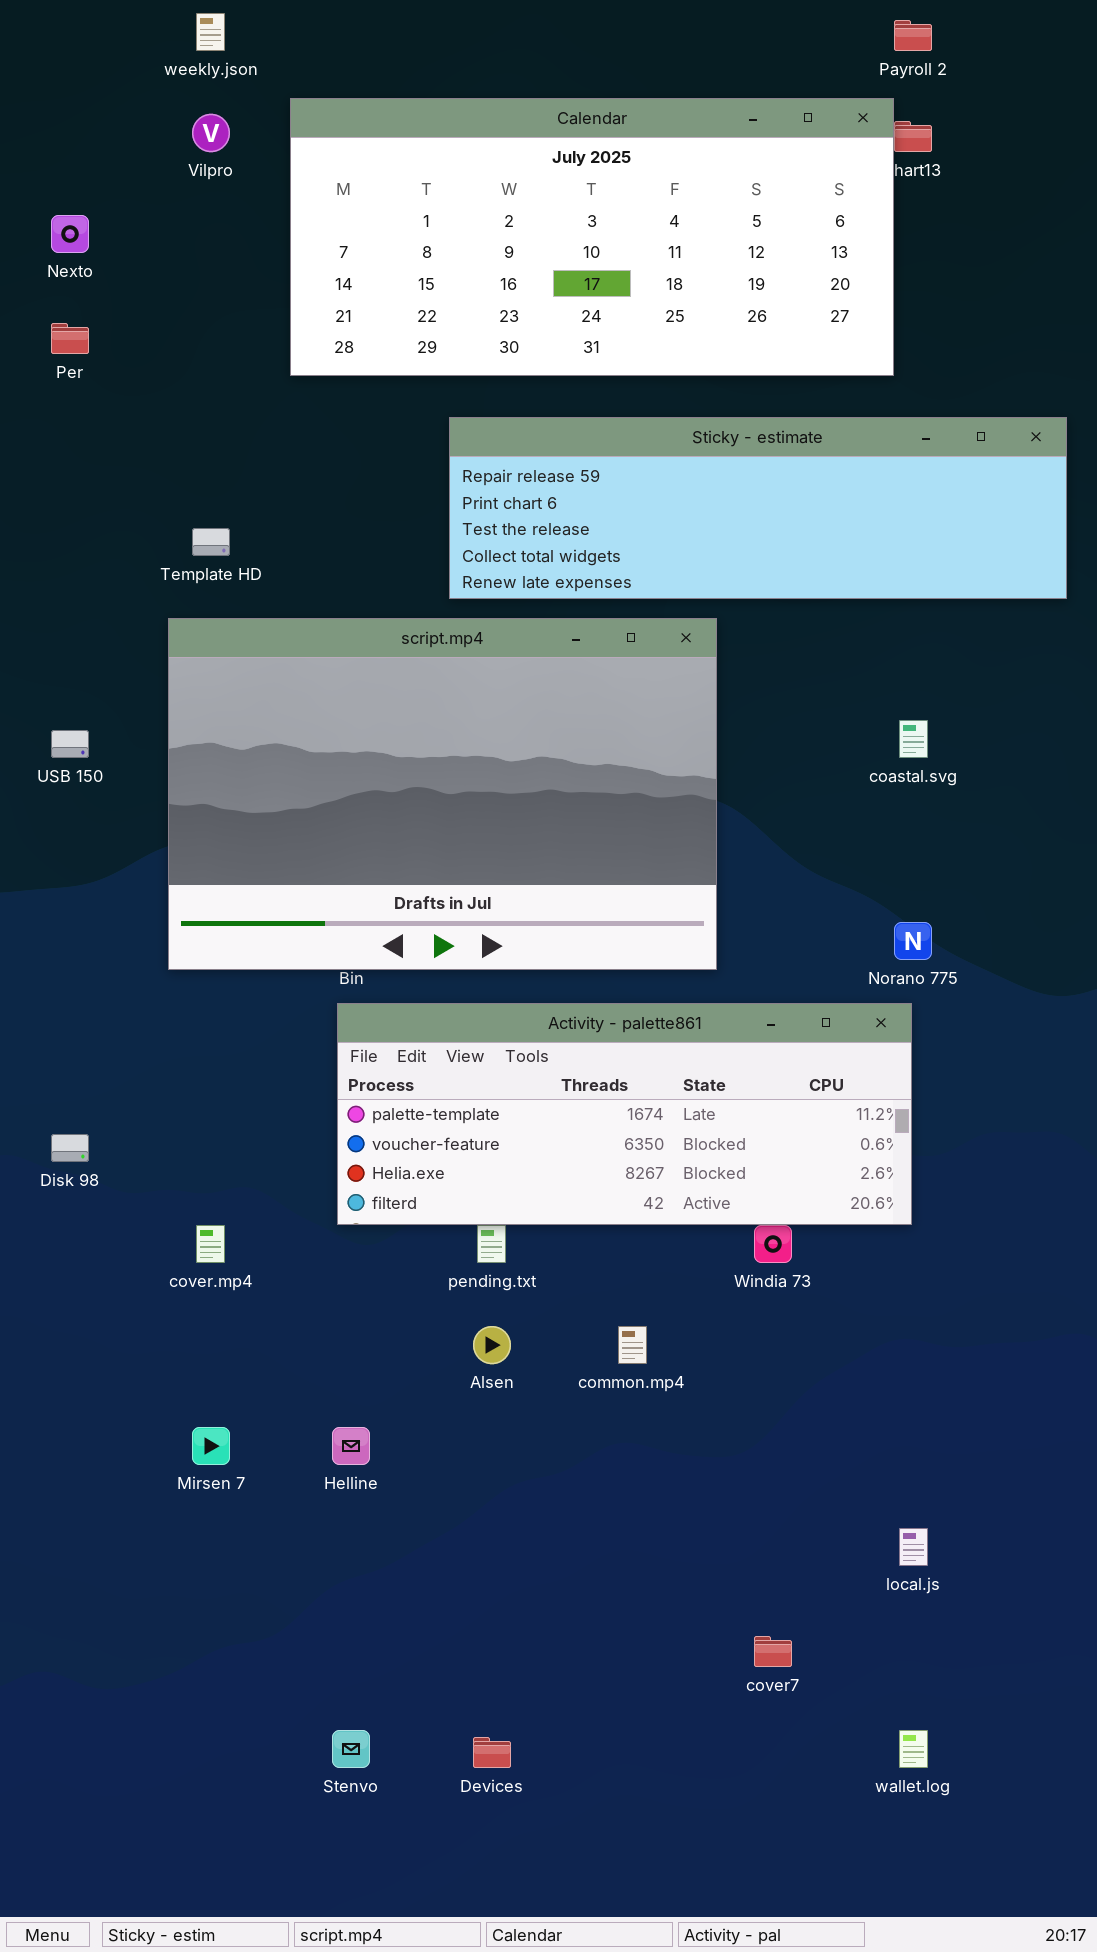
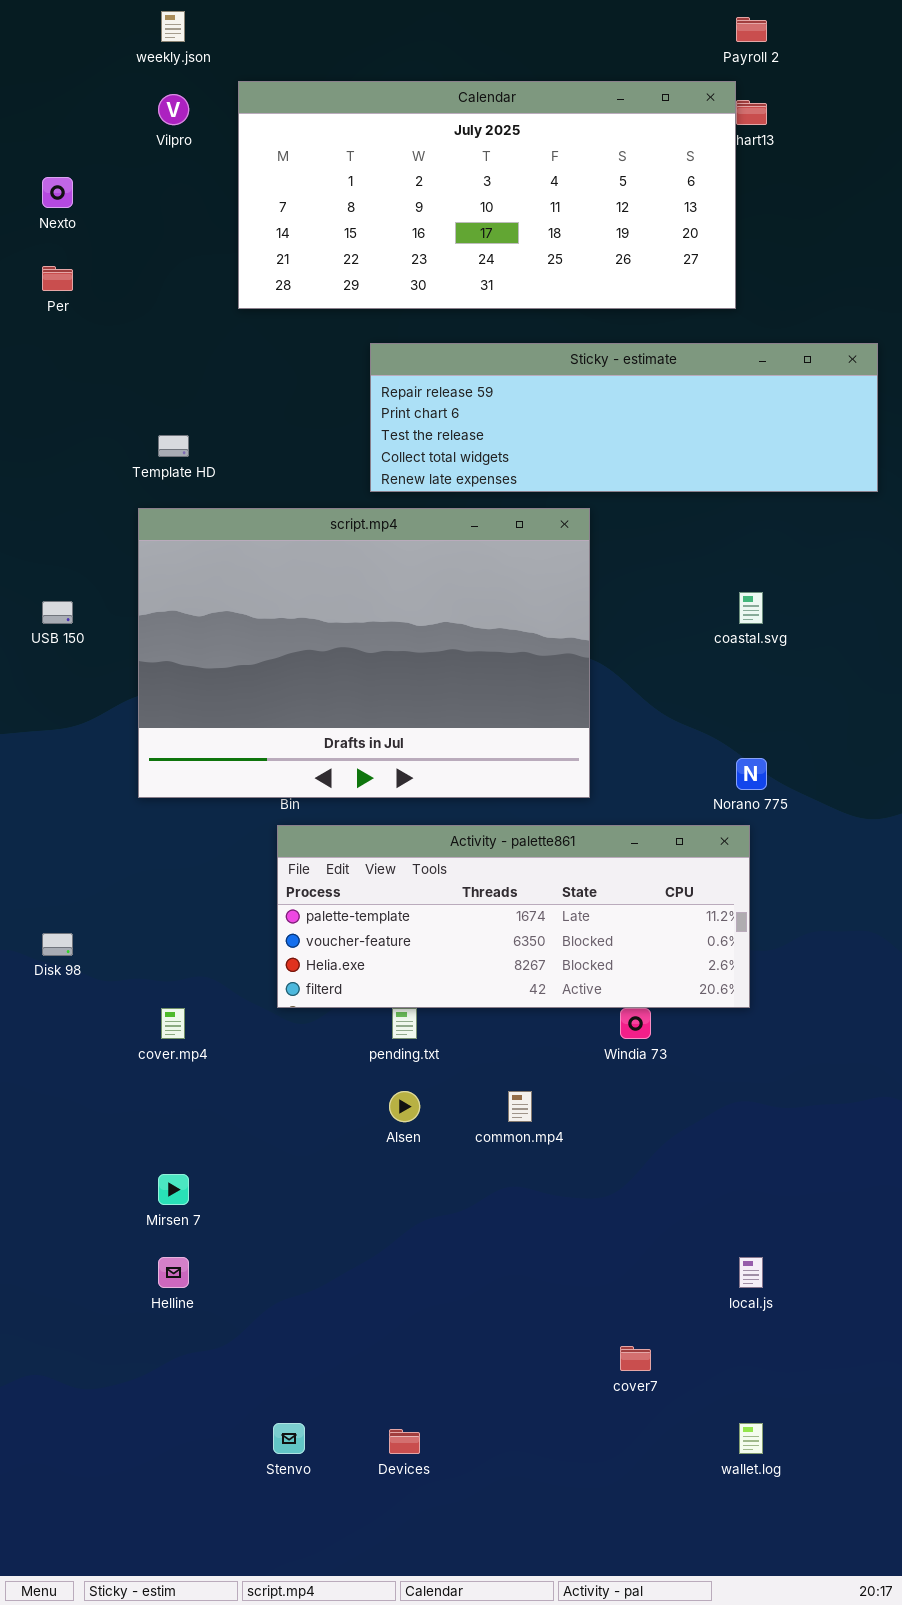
Helline: [332,1427,370,1465] -> [158,1257,189,1288], moved

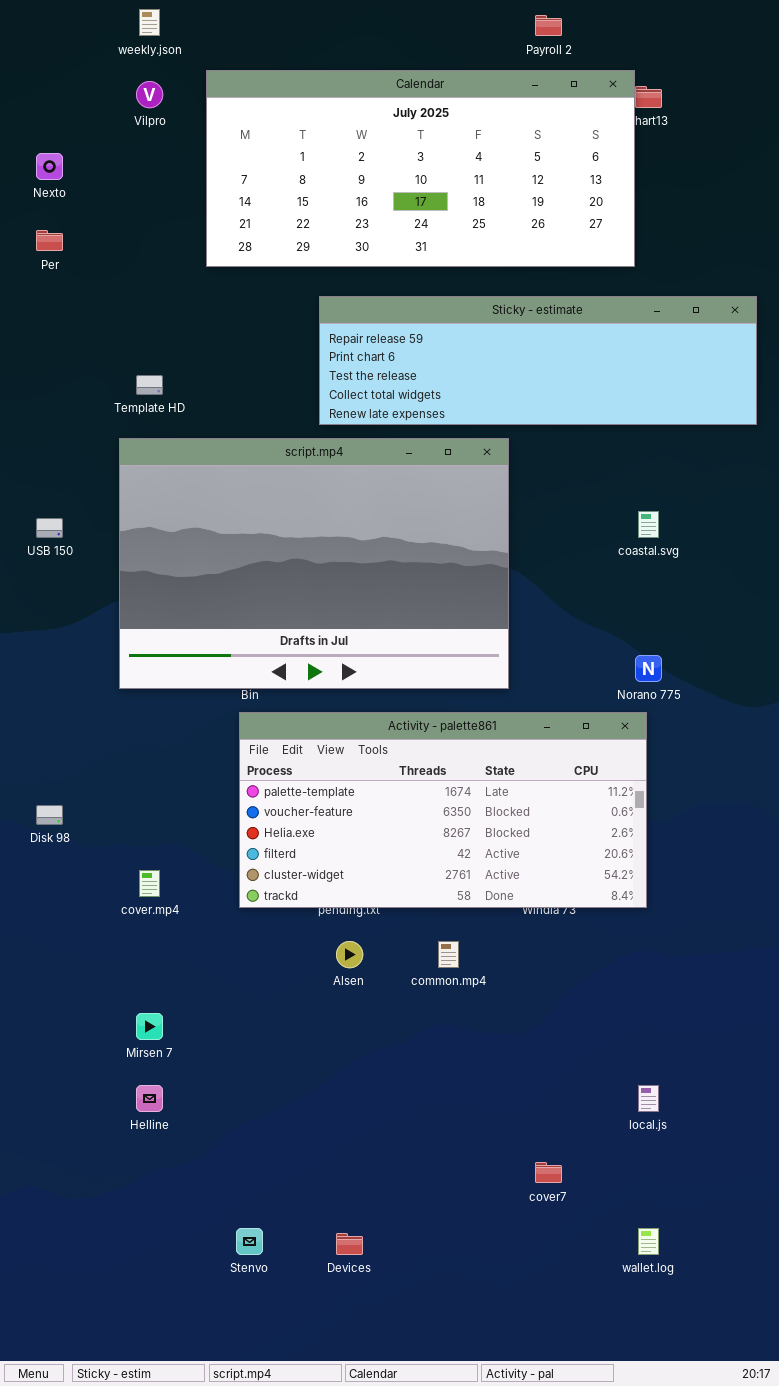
Payroll 2: [736,17,767,42] -> [535,15,562,36], moved
Activity - palette861: [277,825,750,1008] -> [239,712,647,908], resized

